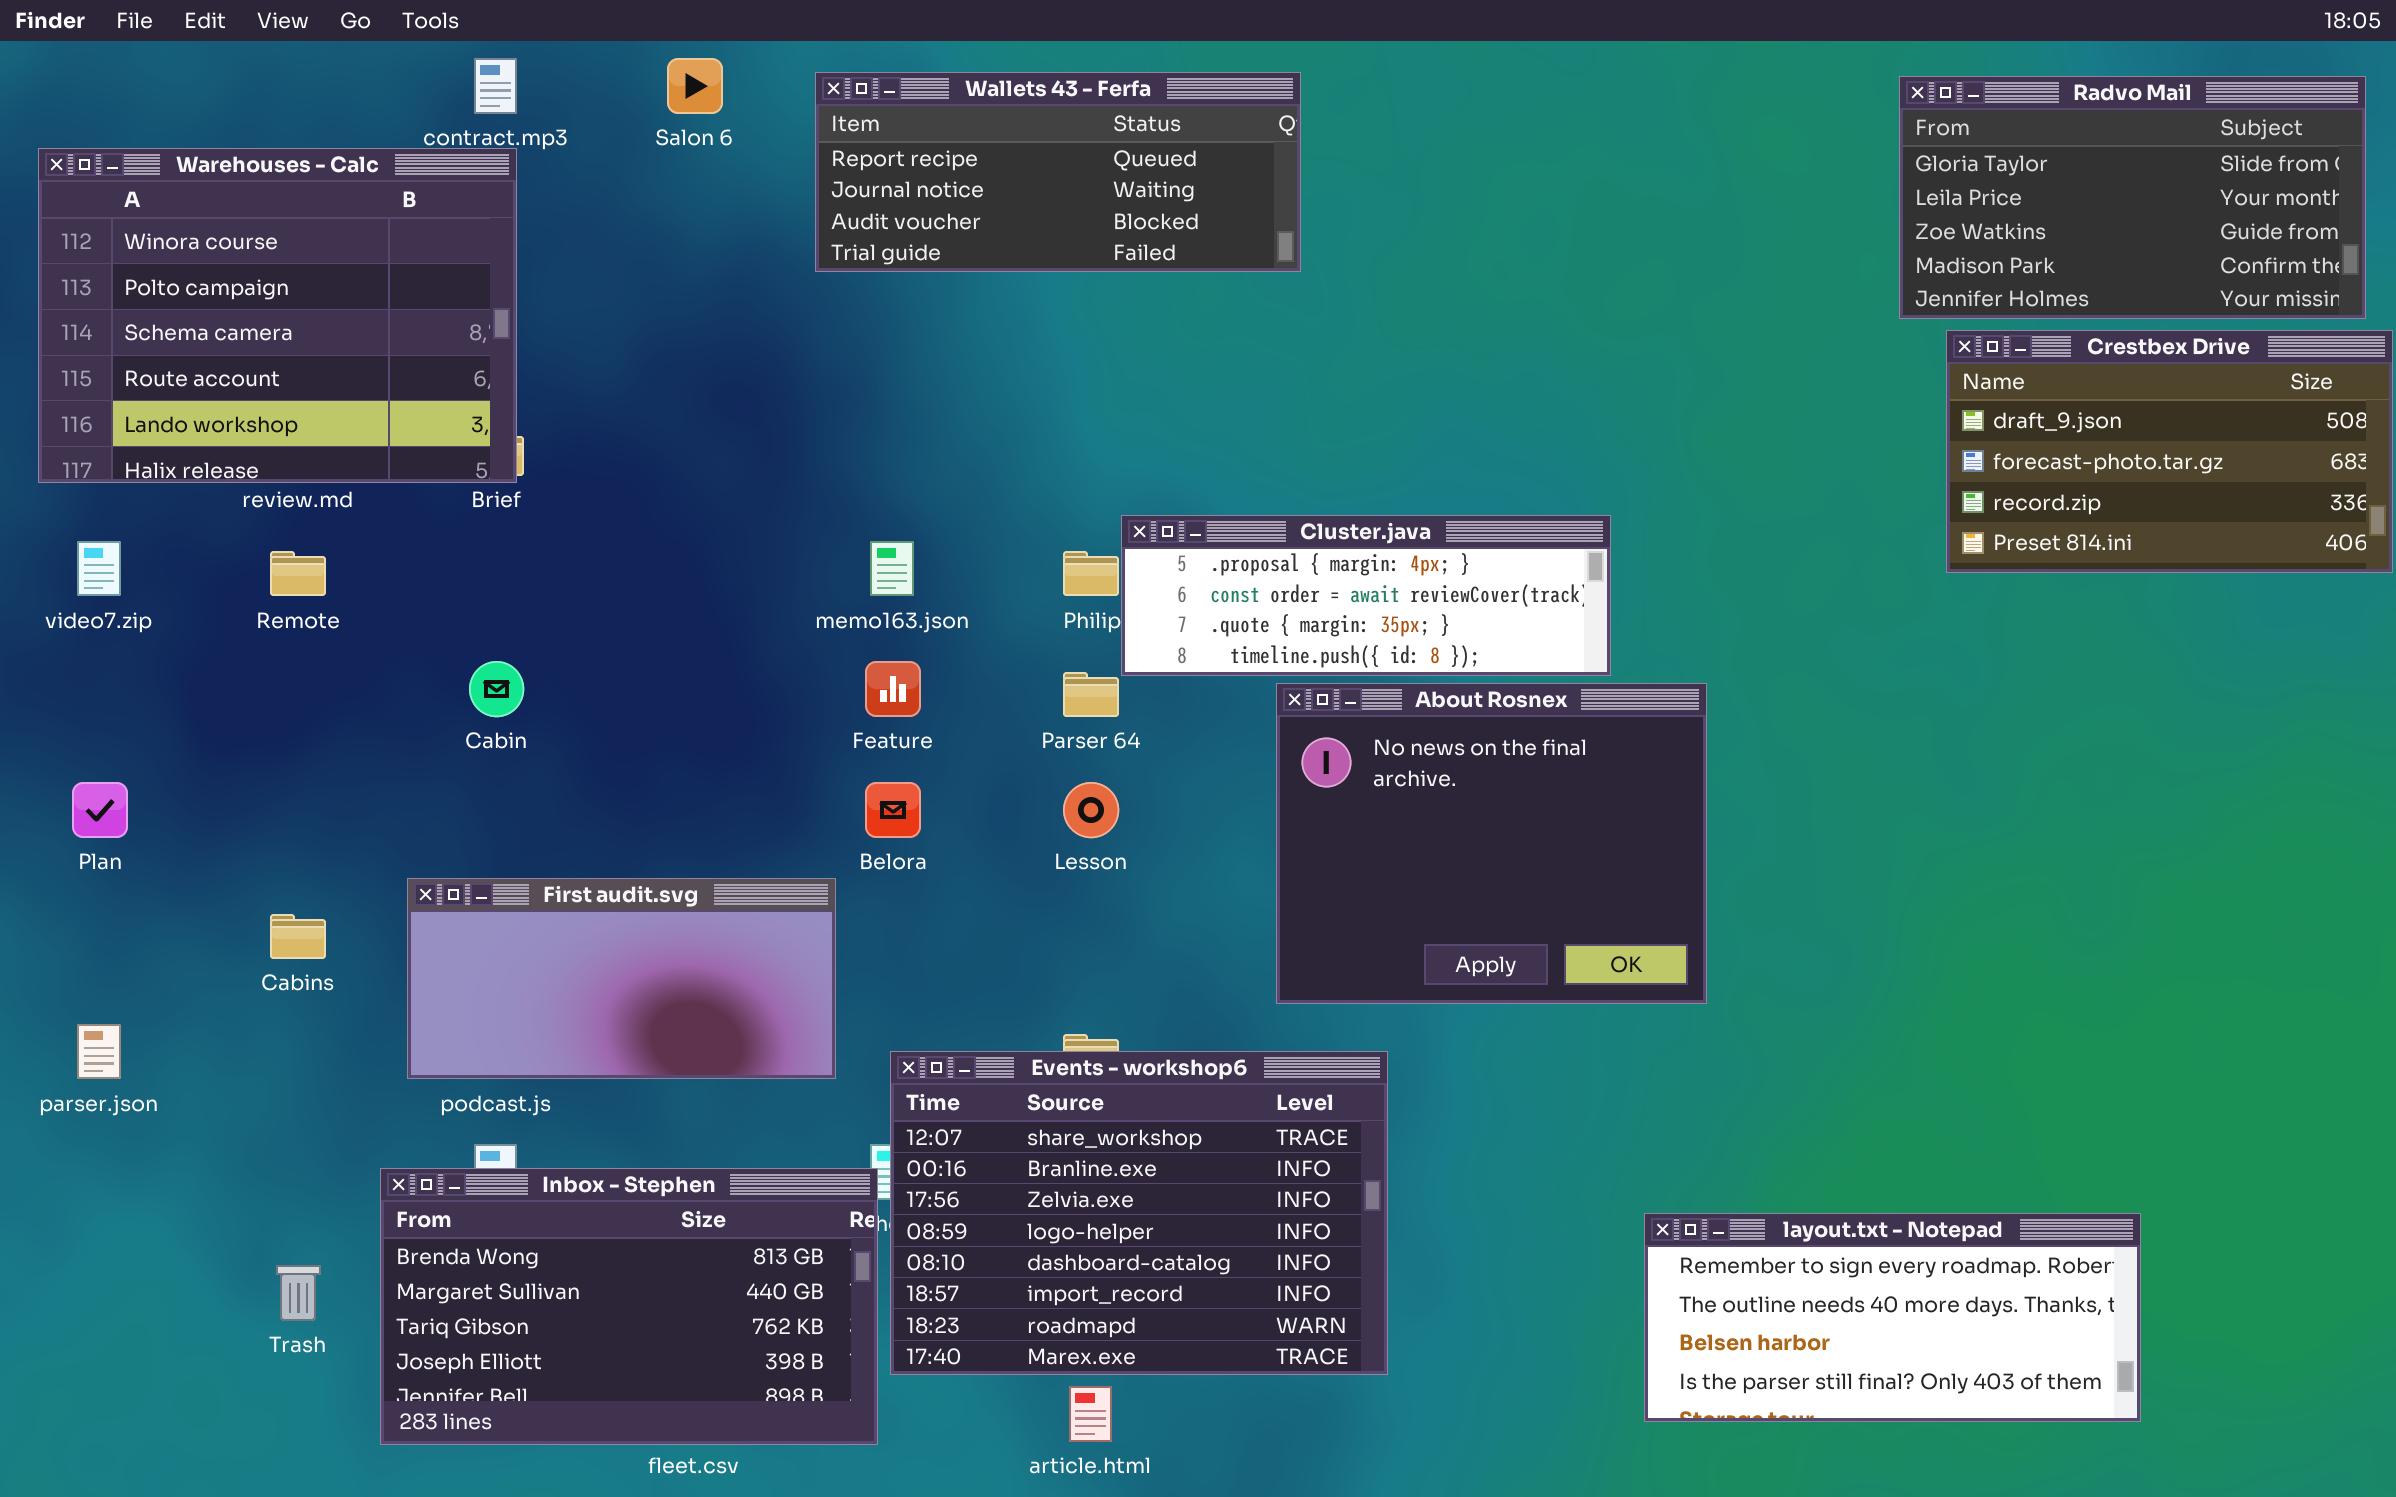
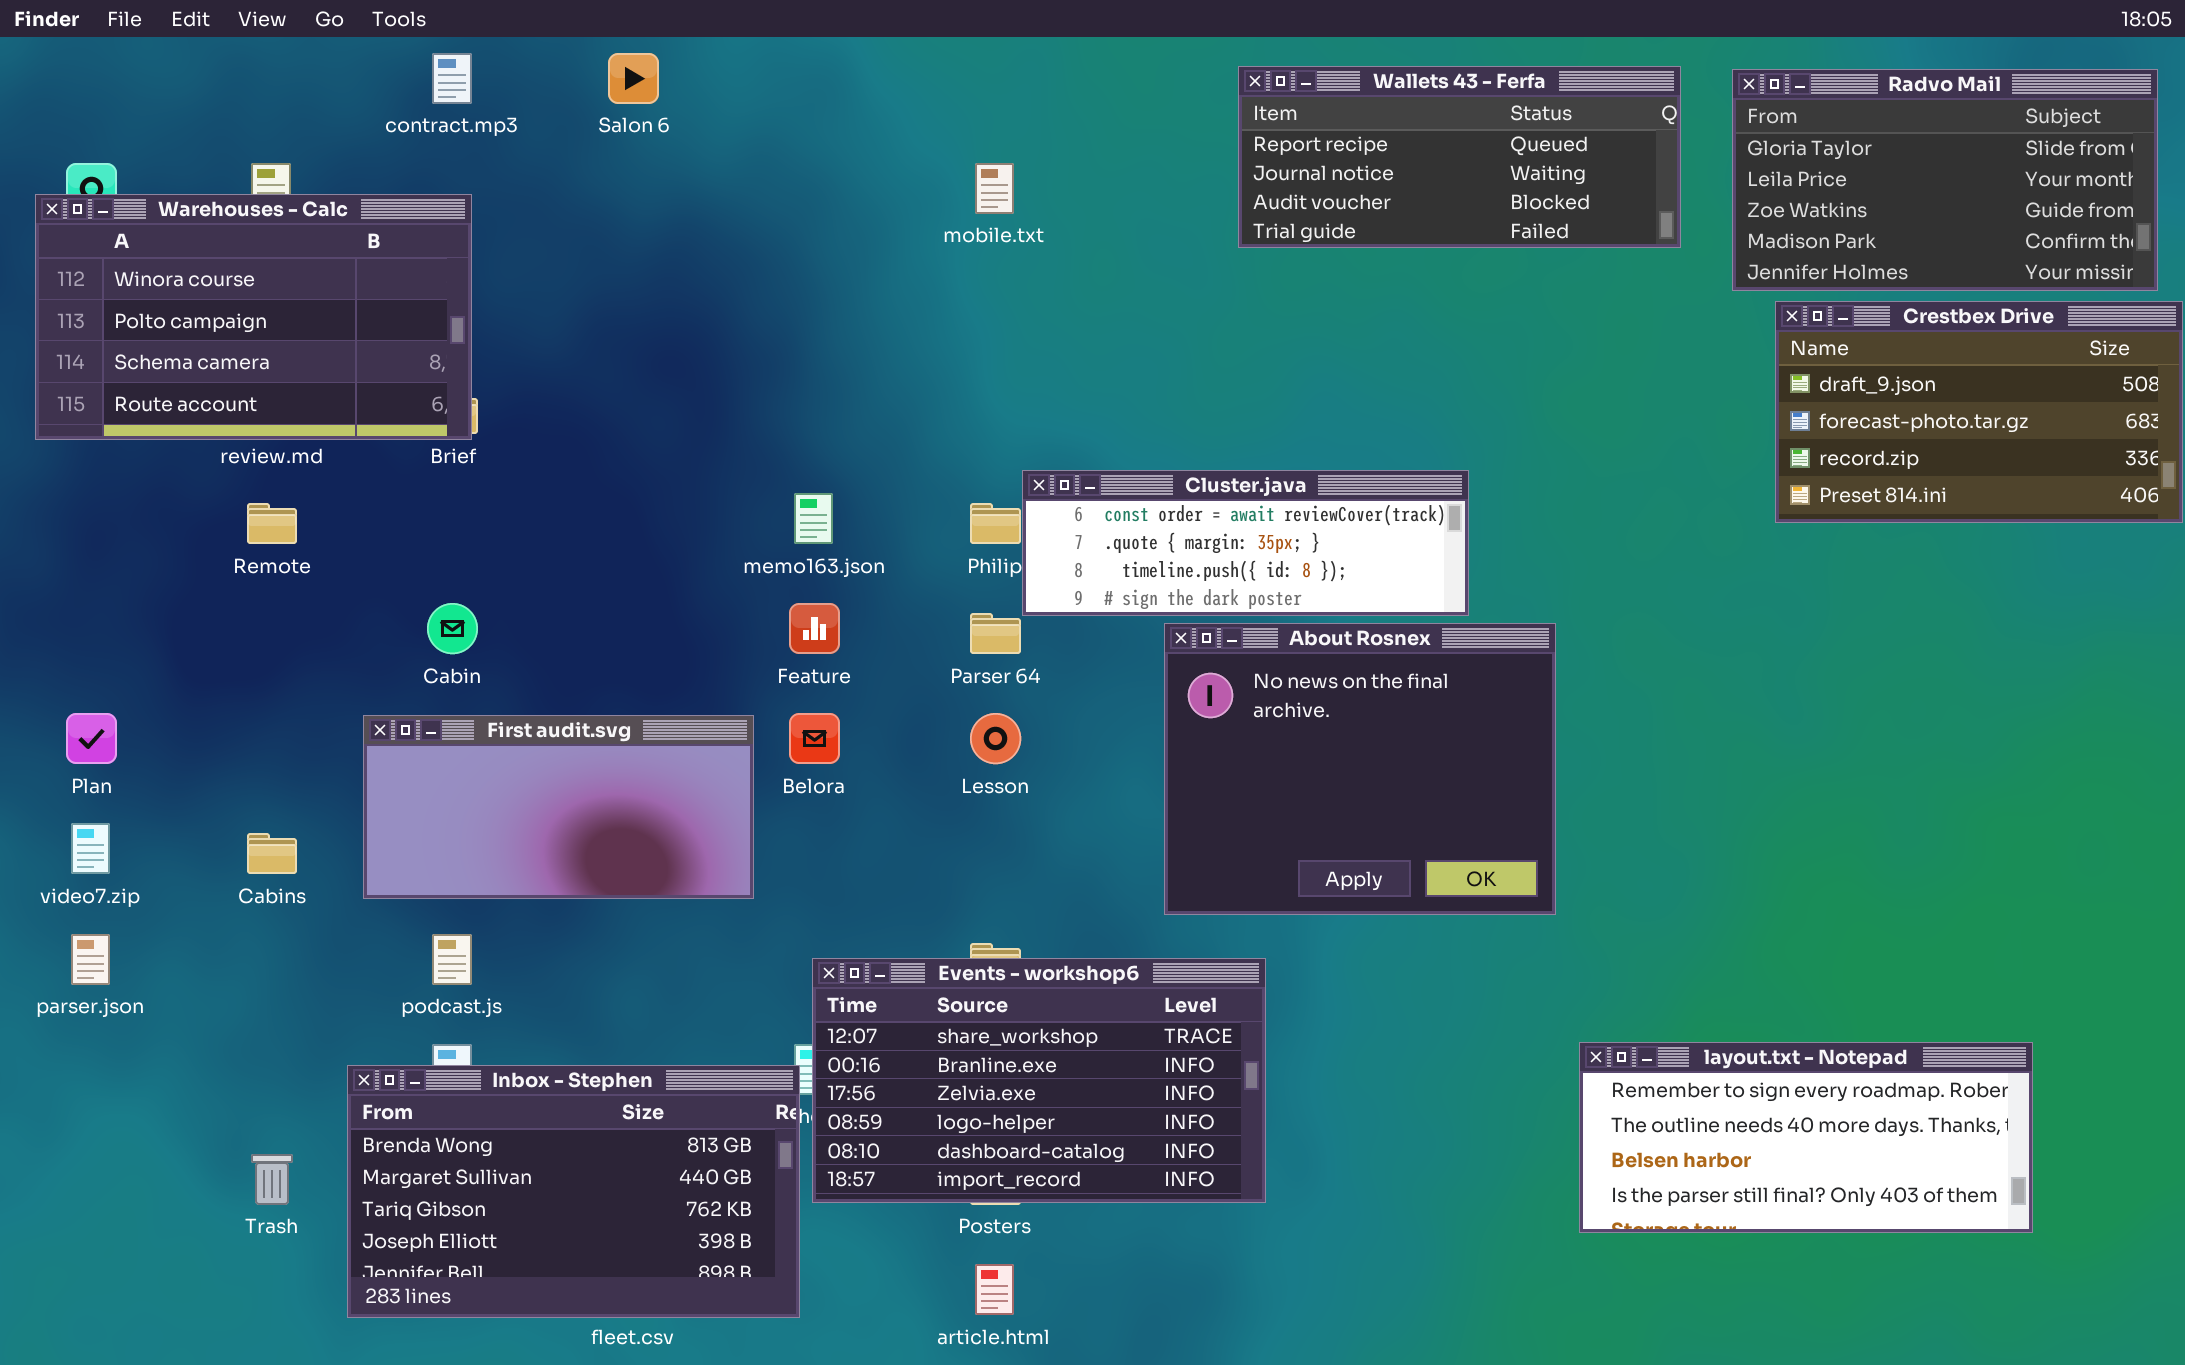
Wallets 43 - Ferfa: [815,72,1301,272] -> [1238,66,1681,248], moved
Warehouses - Calc: [38,148,517,483] -> [35,194,472,440], resized
Cluster.java: [1121,515,1611,676] -> [1022,470,1469,616], scrolled down 1 row
video7.zip: [77,541,121,596] -> [71,823,110,874], moved
First audit.svg: [407,878,836,1079] -> [363,715,754,899], moved
Events - workshop6: [890,1051,1388,1375] -> [812,958,1266,1203], resized
layout.txt - Notepad: [1644,1213,2141,1422] -> [1579,1042,2033,1233], moved

